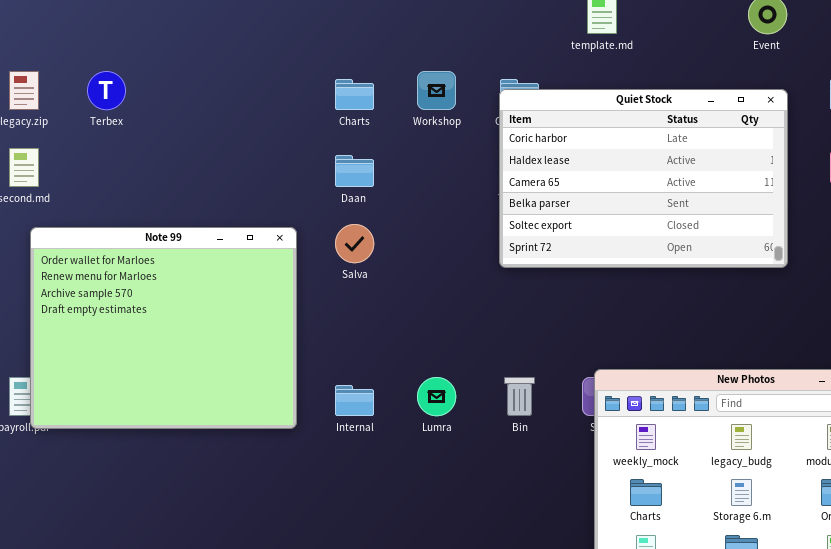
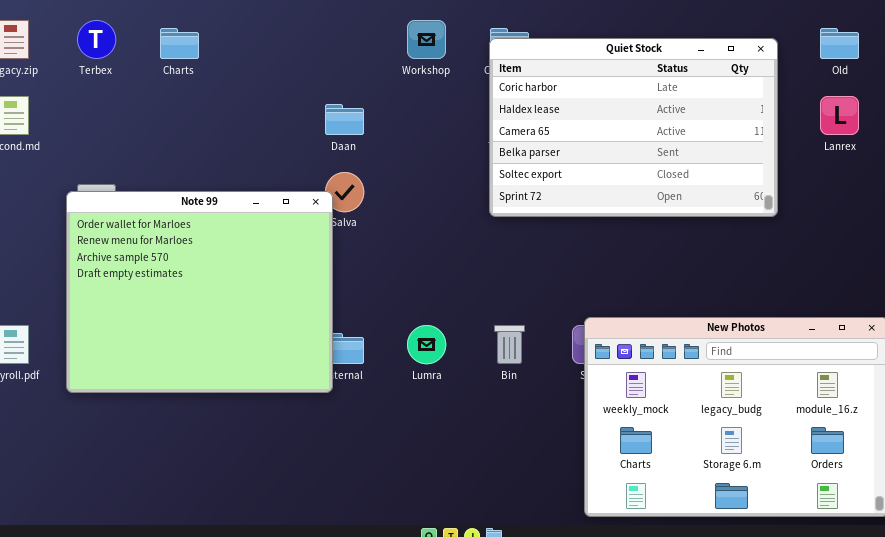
Charts: [335,79,374,110] -> [160,28,199,59], moved
Note 99: [30,227,297,429] -> [66,191,333,393], moved

